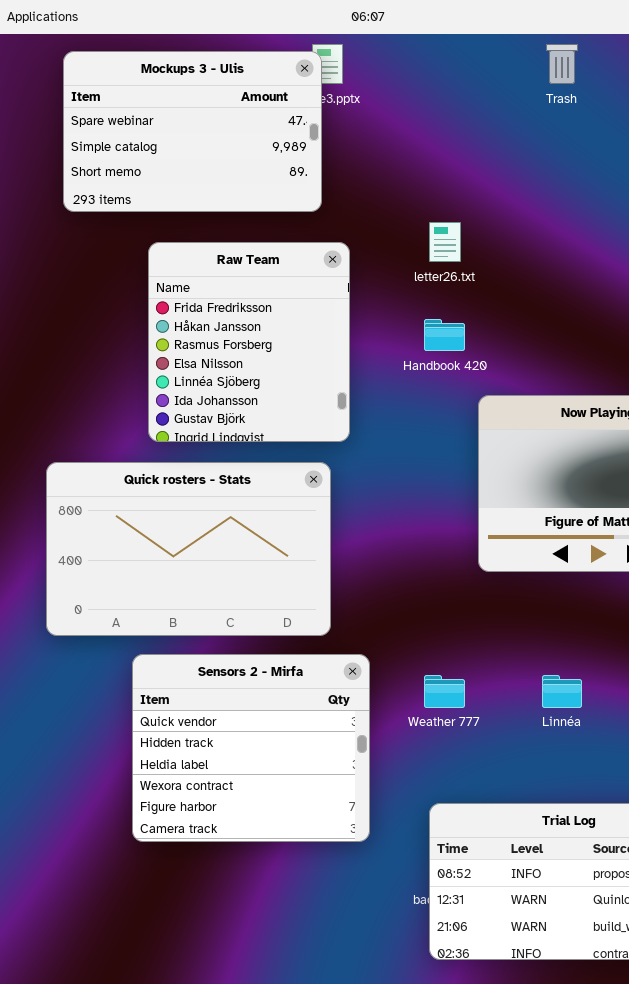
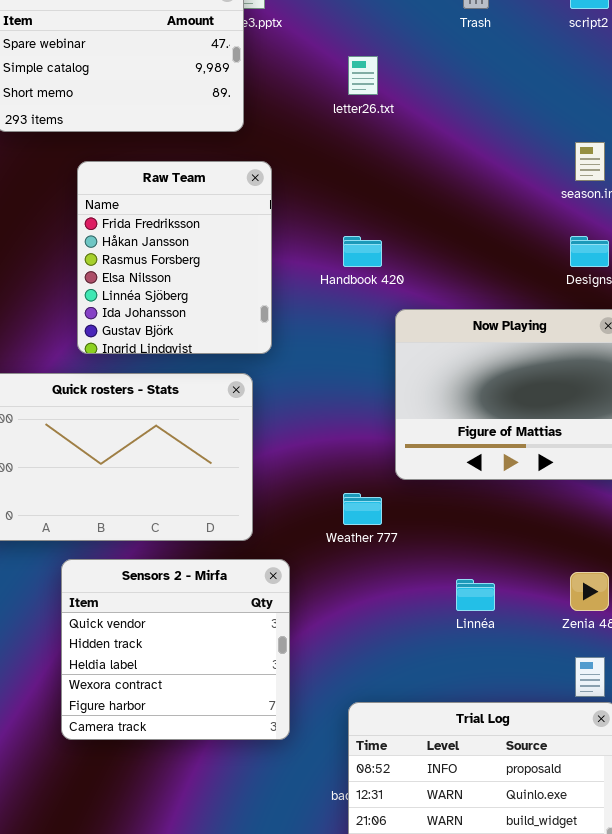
letter26.txt: [429,222,461,262] -> [348,56,378,95], moved
Weather 777: [424,675,465,708] -> [343,493,382,525], moved

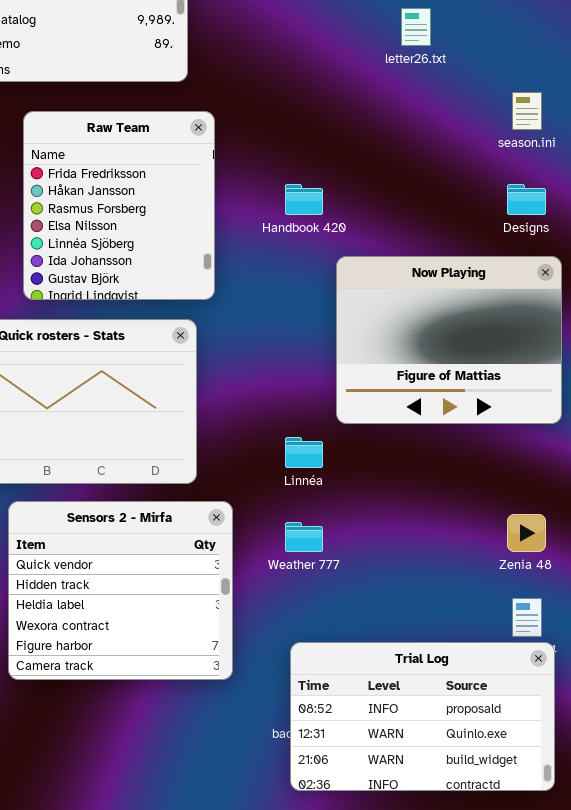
letter26.txt: [348,56,378,95] -> [401,8,431,46], moved
Weather 777: [343,493,382,525] -> [285,522,323,552], moved
Linnéa: [456,579,495,611] -> [285,437,323,468], moved

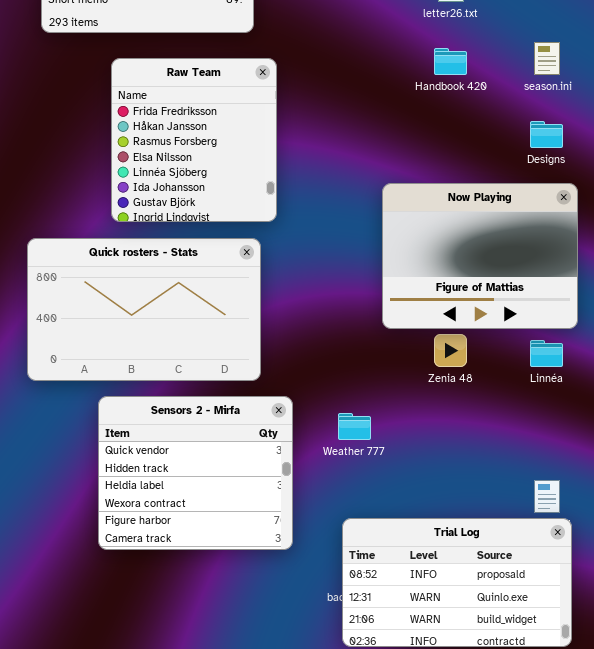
Handbook 420: [285,184,323,215] -> [434,48,467,75], moved
Linnéa: [285,437,323,468] -> [530,340,563,367], moved
Zenia 48: [507,514,546,552] -> [434,334,467,367], moved

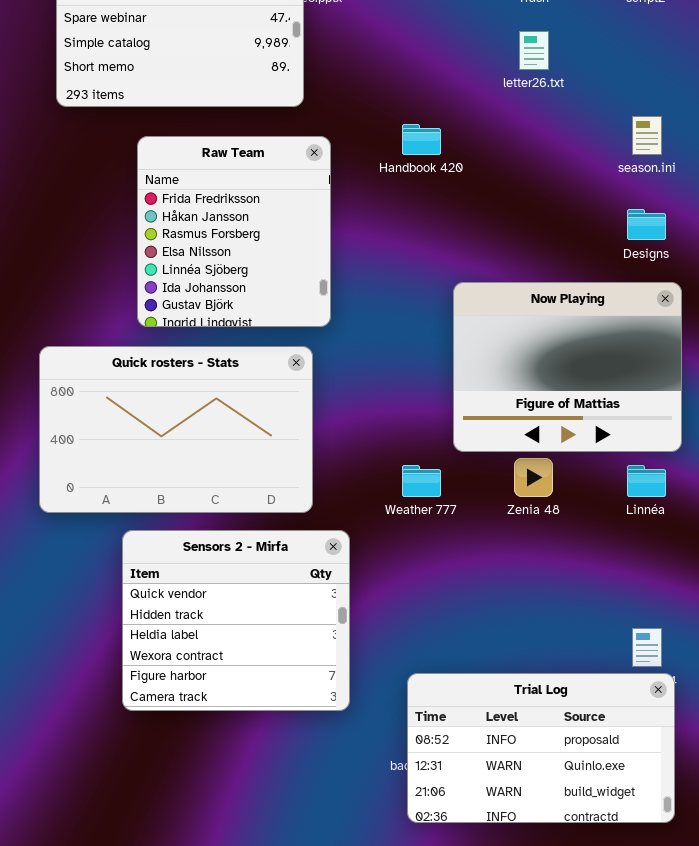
Handbook 420: [434,48,467,75] -> [402,124,441,155], moved
Weather 777: [338,413,371,440] -> [402,465,441,497], moved

